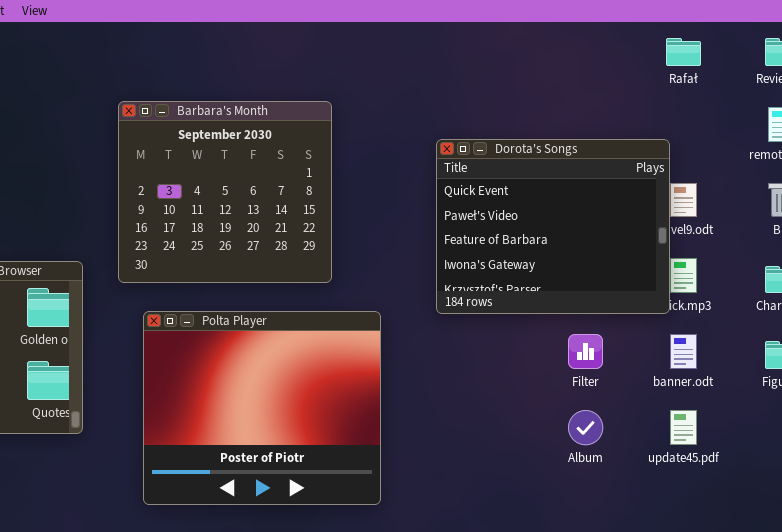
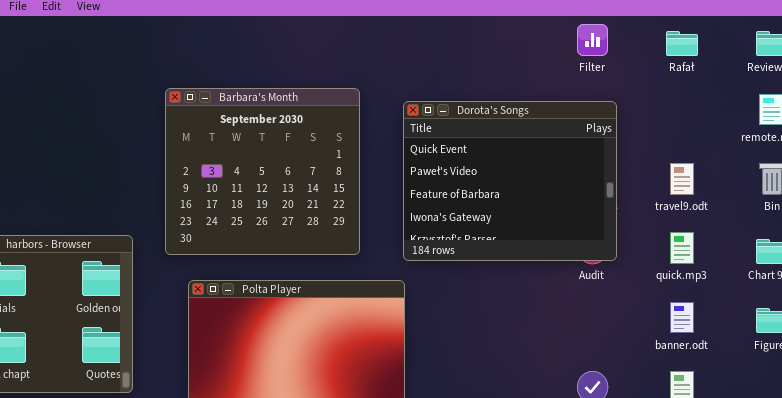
Dorota's Songs: [436,139,670,314] -> [403,101,617,261], moved
Filter: [568,334,603,369] -> [577,24,608,56], moved

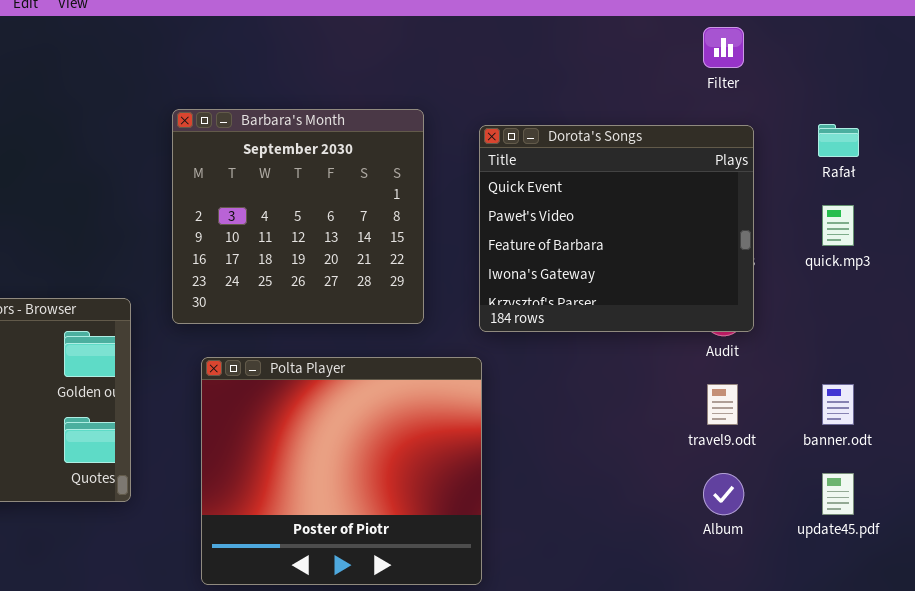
Rafał: [666,31,698,56] -> [818,124,859,157], moved
travel9.odt: [670,163,694,195] -> [707,384,738,425], moved
quick.mp3: [670,232,694,264] -> [822,205,854,246], moved

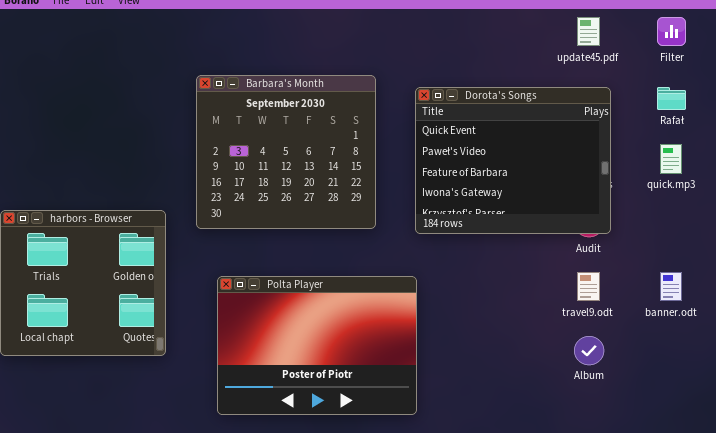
Filter: [703,27,744,68] -> [657,17,686,46], moved
Polta Player: [201,357,482,585] -> [217,276,417,415], resized
update45.pdf: [822,473,854,515] -> [577,17,600,46], moved

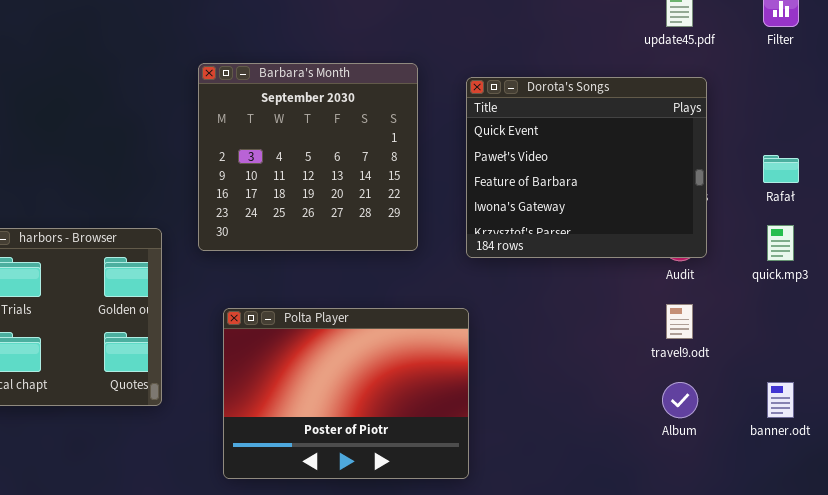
Rafał: [657,87,686,110] -> [763,155,799,183], moved
quick.mp3: [660,144,682,174] -> [767,225,794,261], moved
banner.odt: [660,272,682,301] -> [767,382,794,418], moved

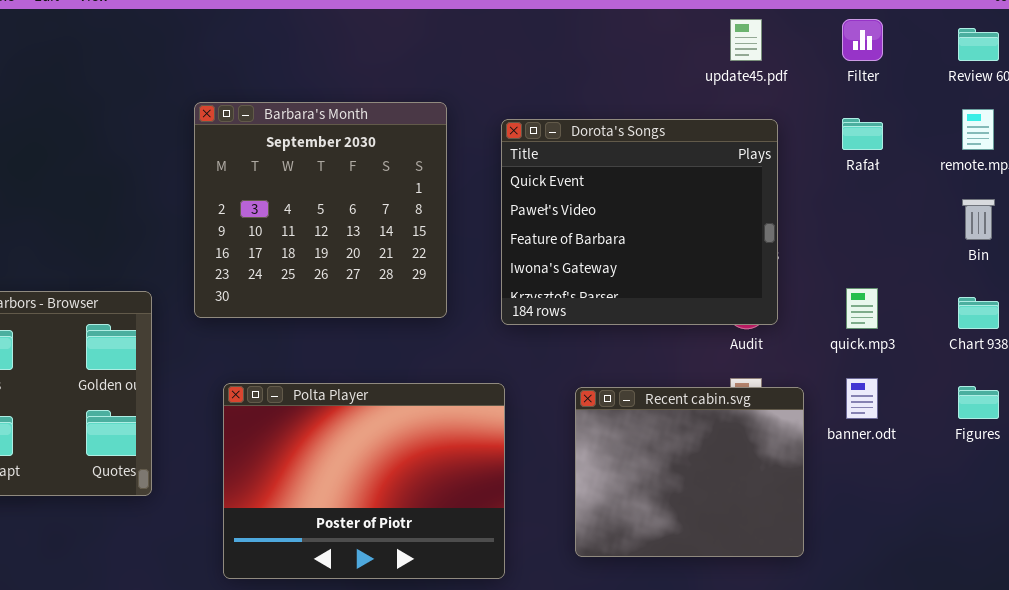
Rafał: [763,155,799,183] -> [842,118,883,150], moved
Recent cabin.svg: none -> [575,387,804,557], opened
banner.odt: [767,382,794,418] -> [846,378,878,419], moved

